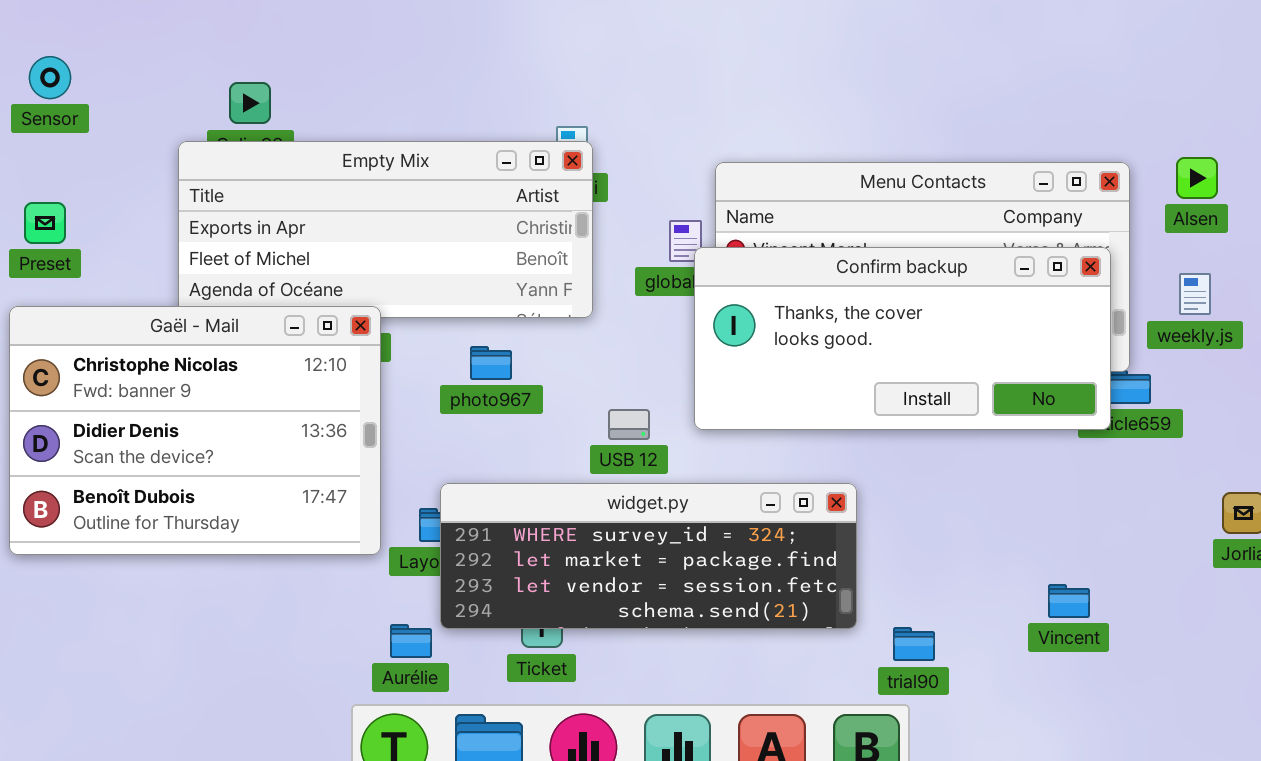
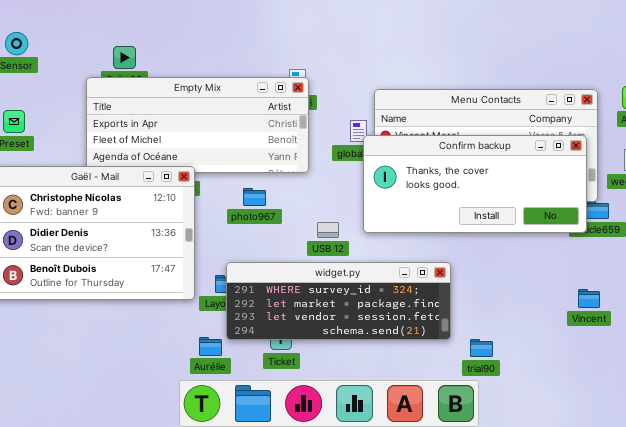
Vincent: [1048,584,1090,618] -> [578,289,600,308], moved

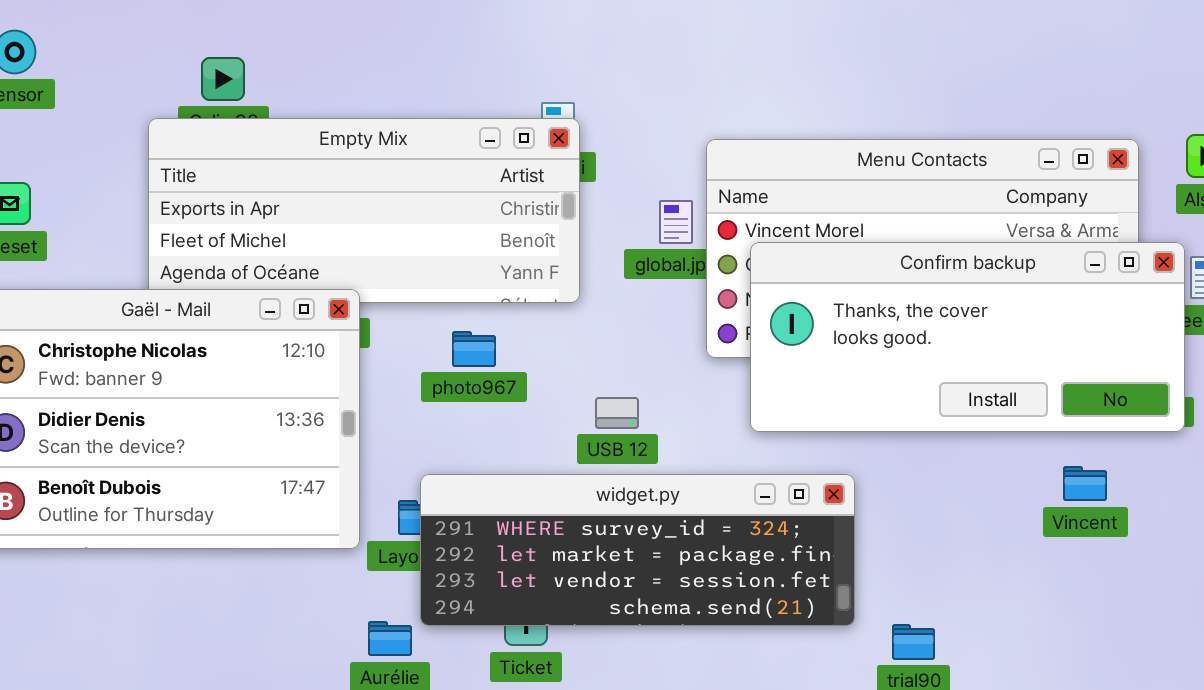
Confirm backup: [363,135,587,233] -> [750,242,1185,432], moved
Vincent: [578,289,600,308] -> [1063,466,1107,501], moved

